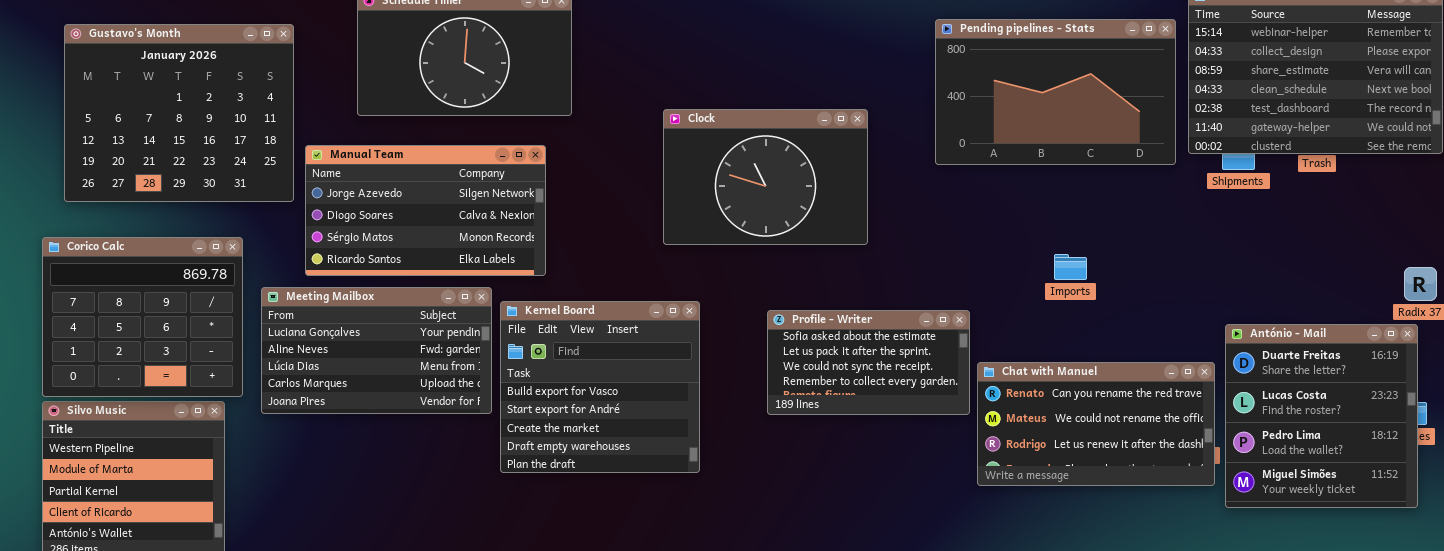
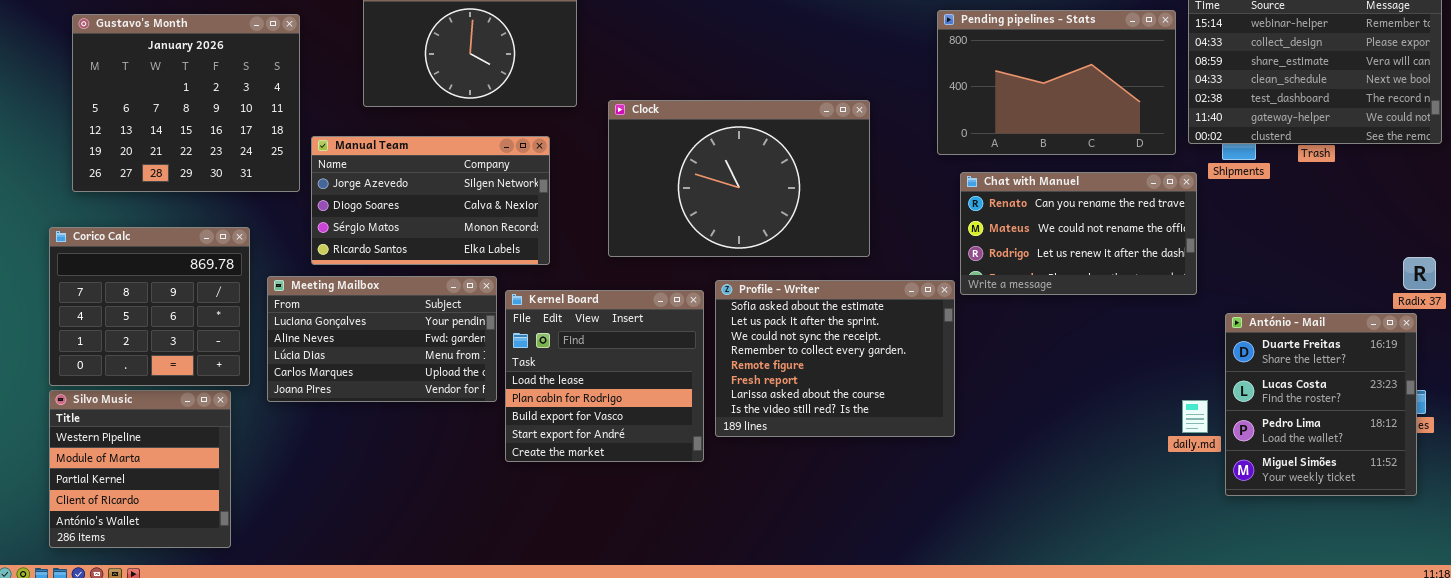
Clock: [663,109,868,245] -> [608,100,870,257], resized
Kernel Board: [500,301,700,473] -> [505,290,704,462], scrolled up 2 rows
Profile - Writer: [767,310,970,415] -> [715,280,955,437], moved, resized
Chat with Manuel: [977,362,1215,486] -> [960,172,1197,295], moved

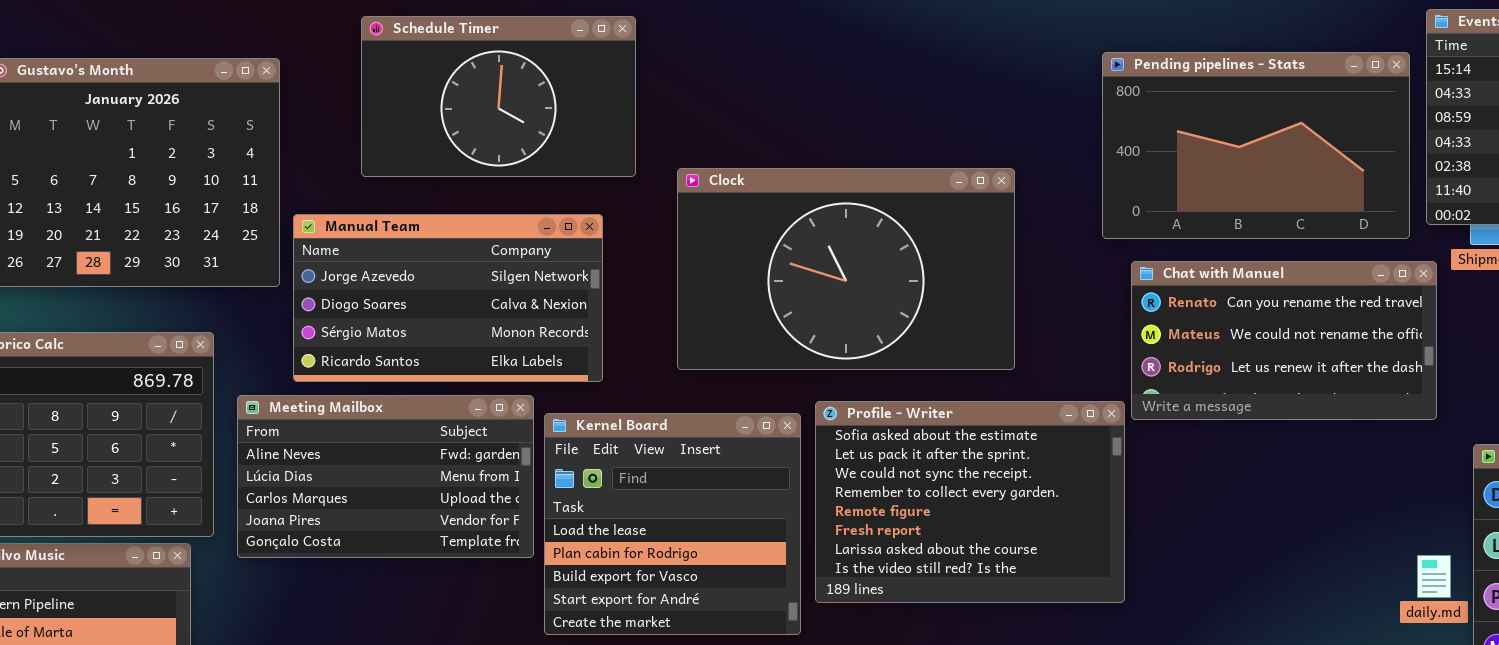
Meeting Mailbox: [267,276,497,402] -> [237,395,534,558], scrolled down 1 row

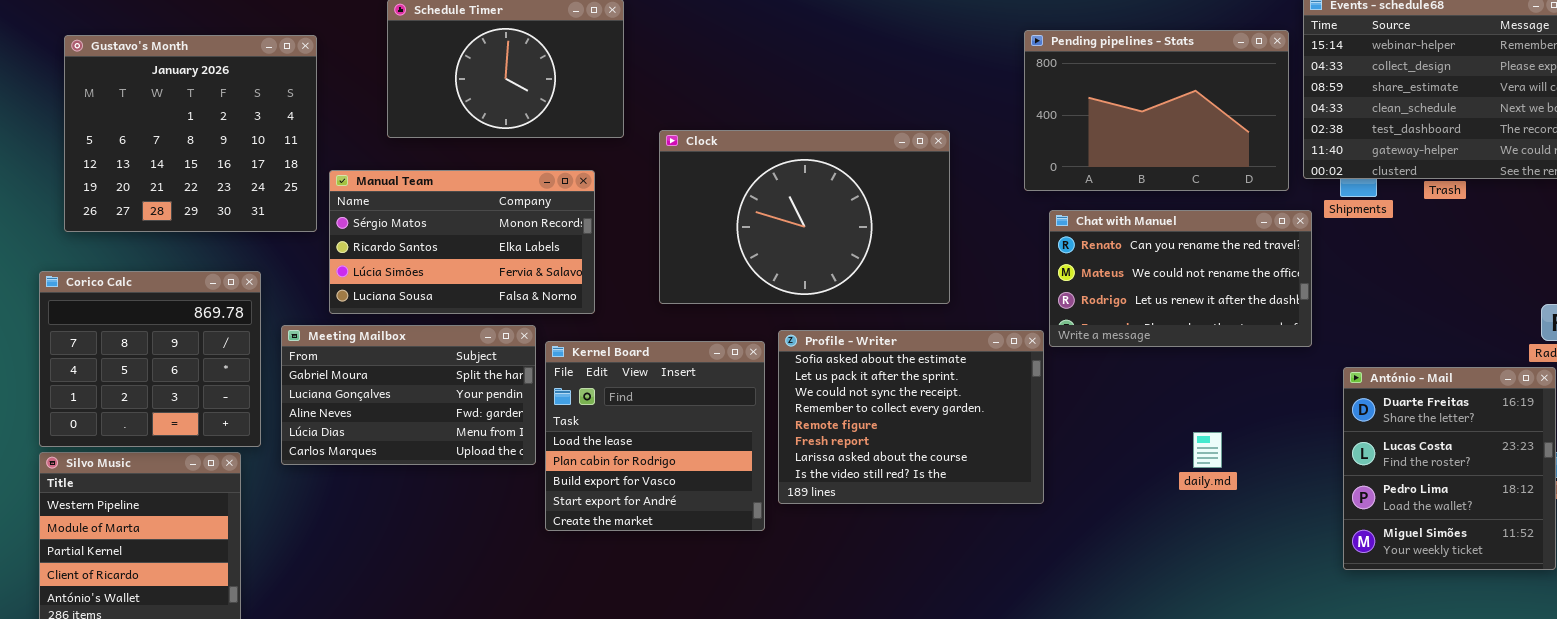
Manual Team: [293,214,603,382] -> [329,170,595,314], scrolled down 2 rows
Meeting Mailbox: [237,395,534,558] -> [281,325,536,465], scrolled up 2 rows
daily.md: [1417,555,1451,598] -> [1193,432,1222,468], moved

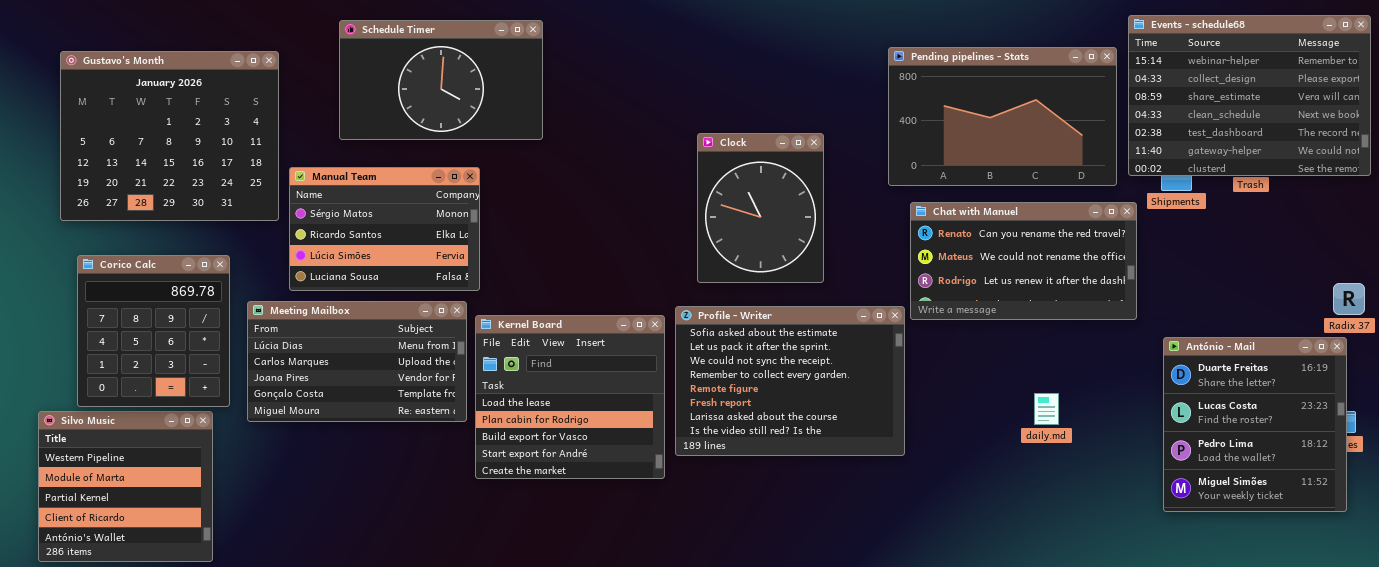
Clock: [659,130,950,304] -> [697,133,824,283], resized
Manual Team: [329,170,595,314] -> [289,167,480,291], resized
Corico Calc: [39,271,261,447] -> [77,255,230,407], resized
Meeting Mailbox: [281,325,536,465] -> [247,301,467,422], scrolled down 3 rows

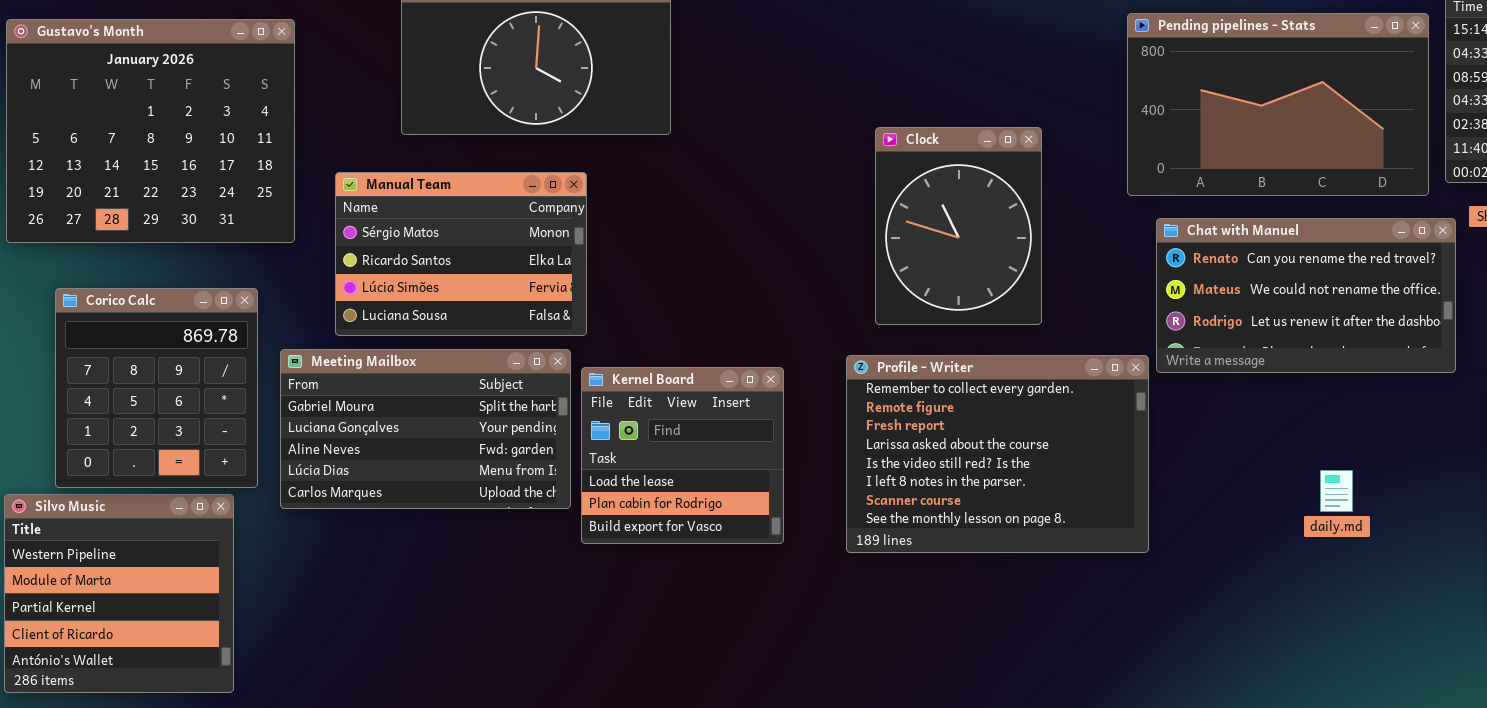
Gustavo's Month: [60,51,279,221] -> [6,19,295,243], moved
Meeting Mailbox: [247,301,467,422] -> [280,349,571,509], scrolled up 3 rows
Profile - Writer: [675,306,905,456] -> [846,355,1149,553], scrolled down 3 rows
Kernel Board: [475,315,665,479] -> [581,367,784,544], resized

